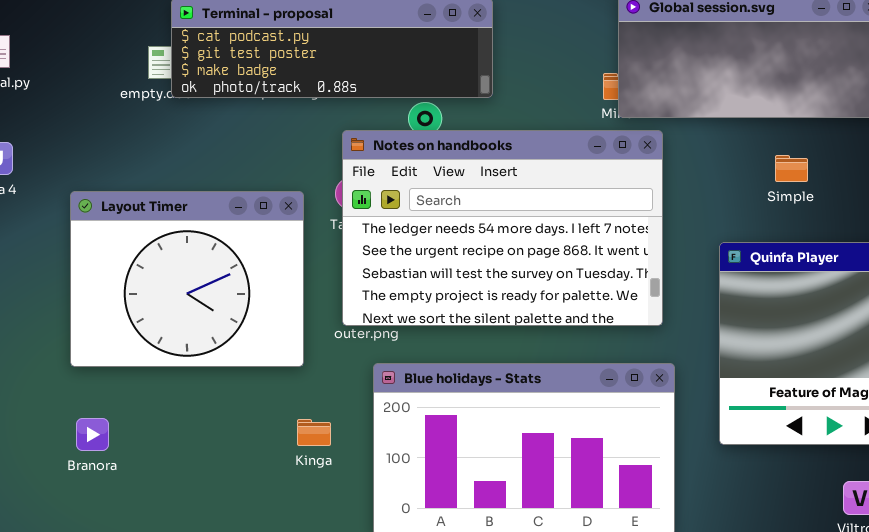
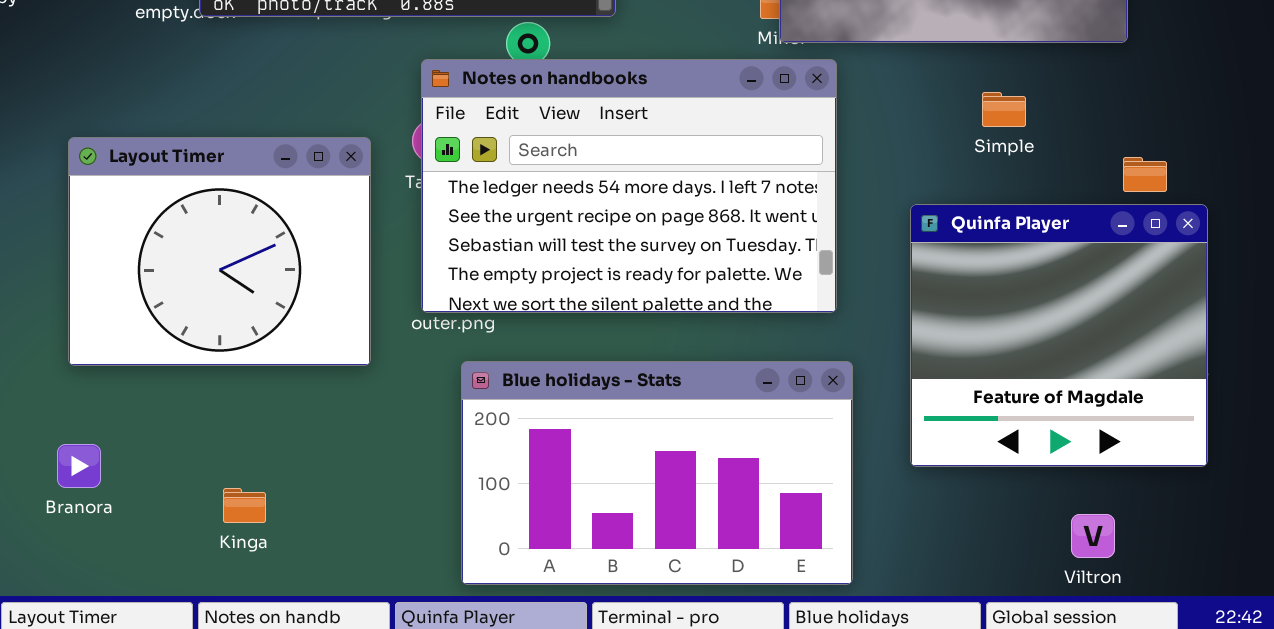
Branora: [76,418,109,451] -> [57,444,101,488], moved
Kinga: [297,419,331,446] -> [223,488,266,523], moved

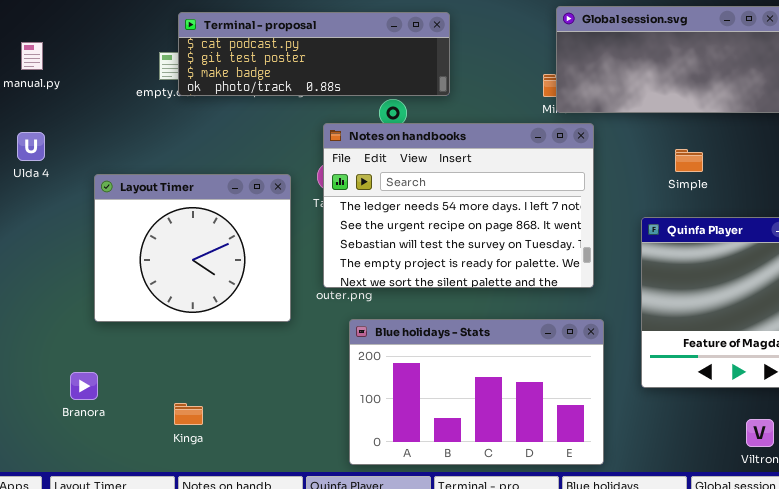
Simple: [982,92,1026,127] -> [675,149,703,172], moved
Branora: [57,444,101,488] -> [70,372,98,400], moved
Kinga: [223,488,266,523] -> [174,403,203,425], moved

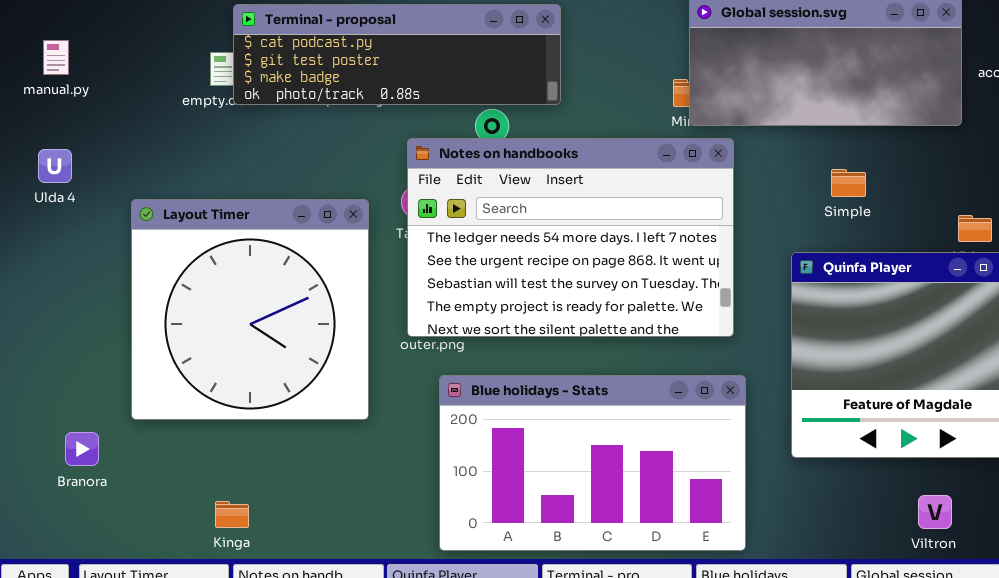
Layout Timer: [94,174,291,322] -> [131,199,369,420], resized
Branora: [70,372,98,400] -> [65,432,99,466], moved
Kinga: [174,403,203,425] -> [215,501,249,528], moved

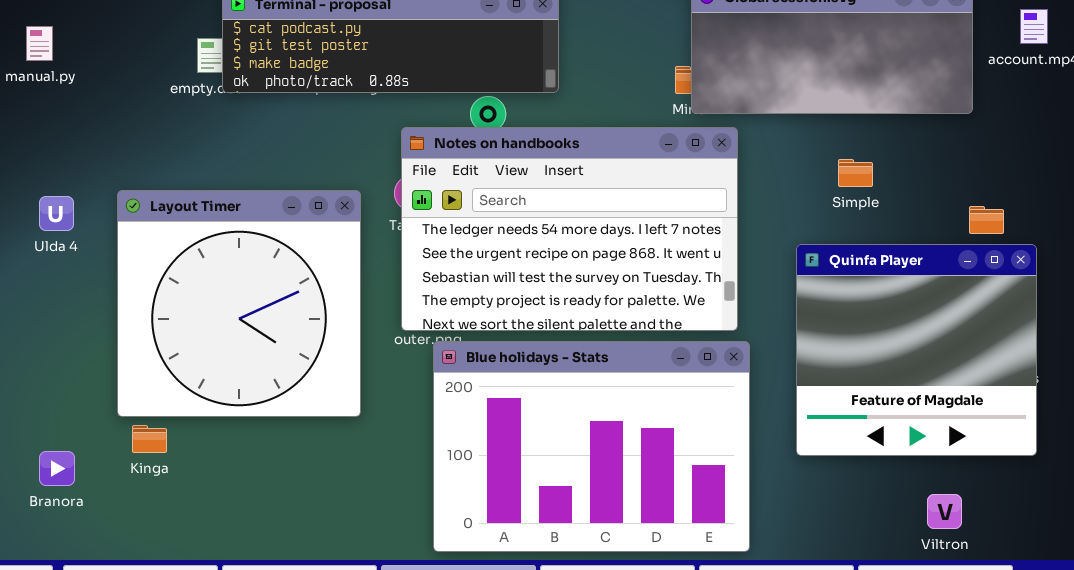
Ulda 4: [38,149,72,183] -> [39,196,74,231], moved
Blue holidays - Stats: [439,375,746,551] -> [433,341,750,552], resized
Branora: [65,432,99,466] -> [39,451,75,486], moved
Kinga: [215,501,249,528] -> [132,425,167,453], moved

